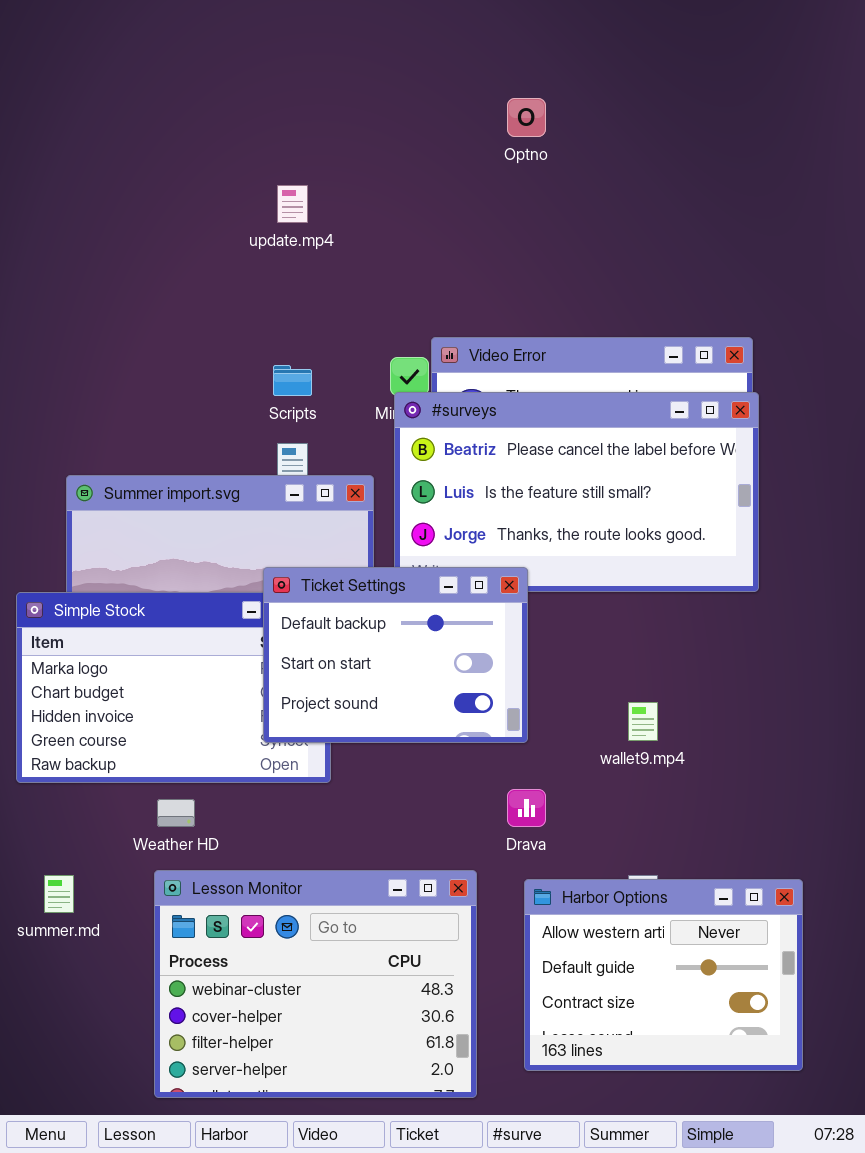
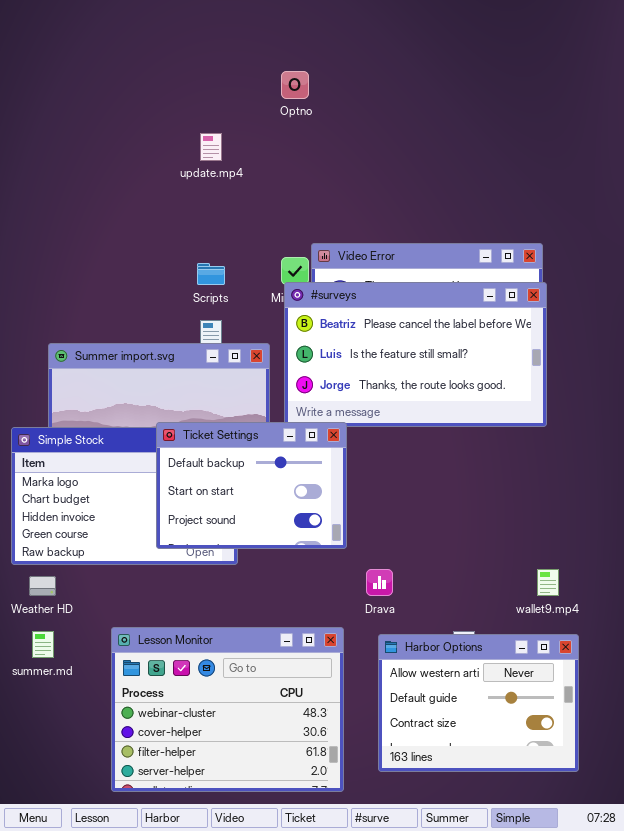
Optno: [507,98,546,137] -> [281,71,309,99], moved
Ticket Settings: [263,567,528,743] -> [156,422,347,549], moved
wallet9.mp4: [628,702,658,741] -> [537,569,559,596], moved
Weather HD: [157,799,195,827] -> [29,576,56,596], moved

